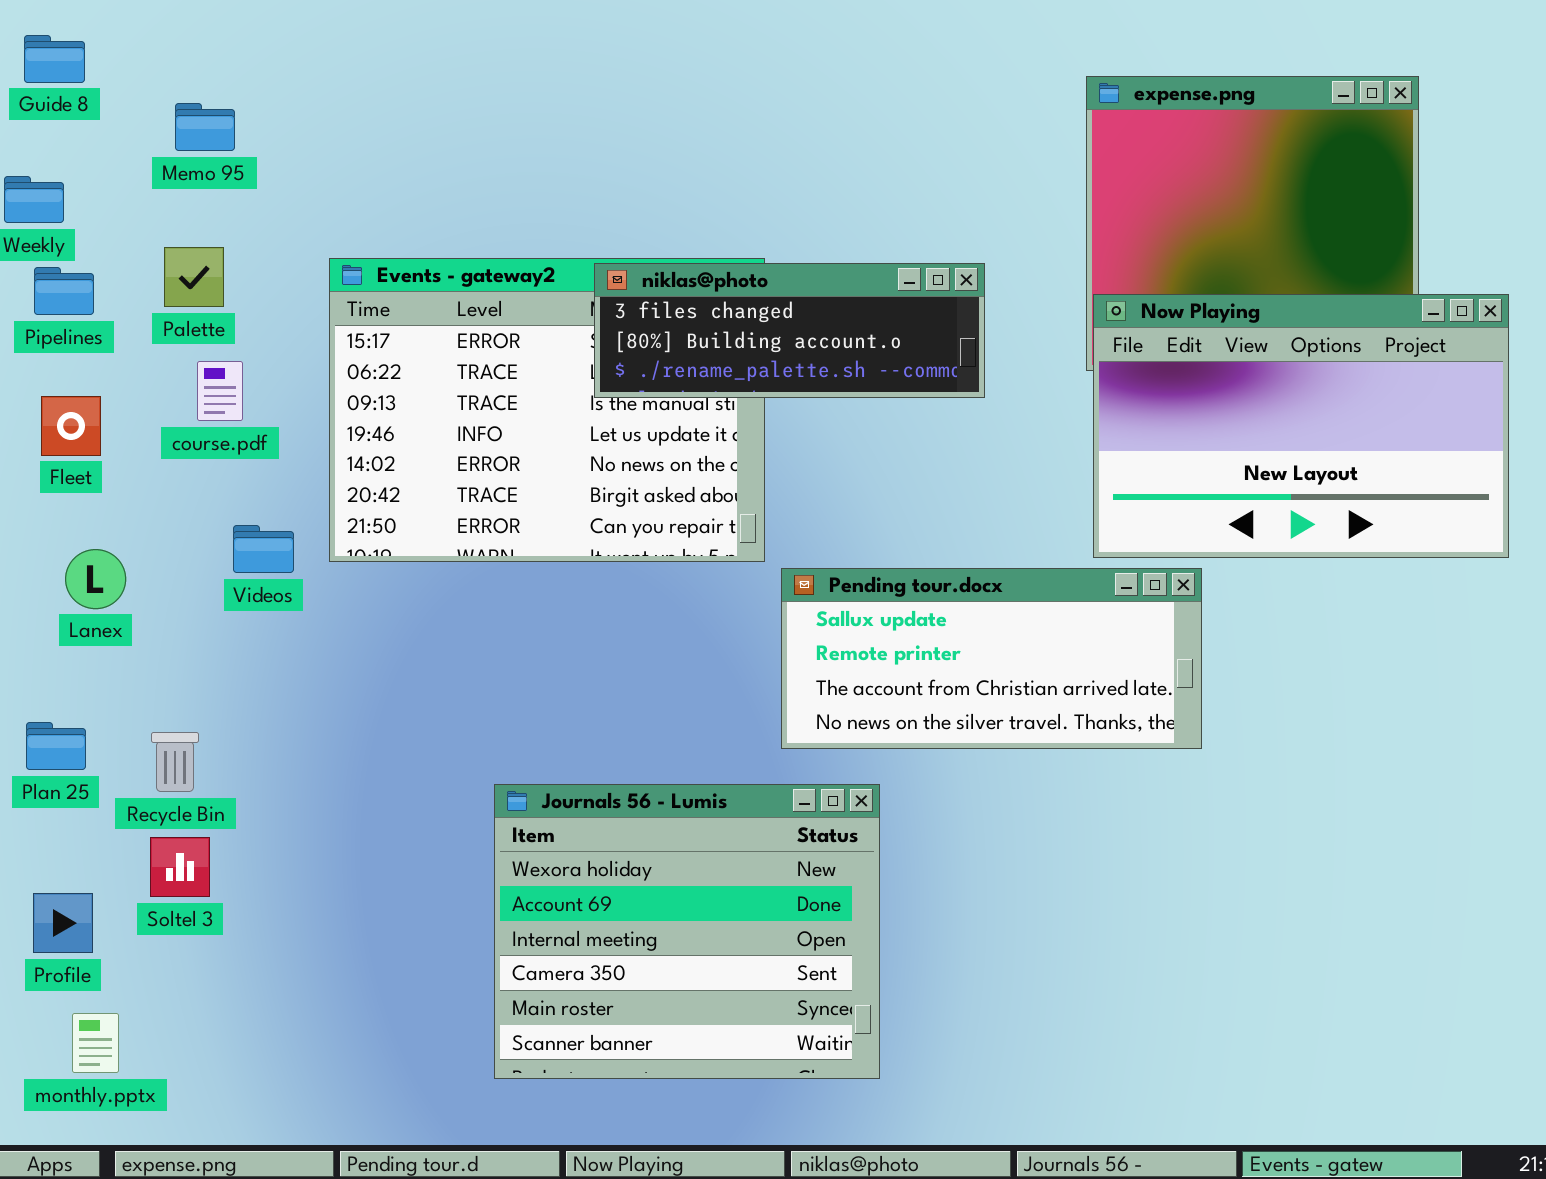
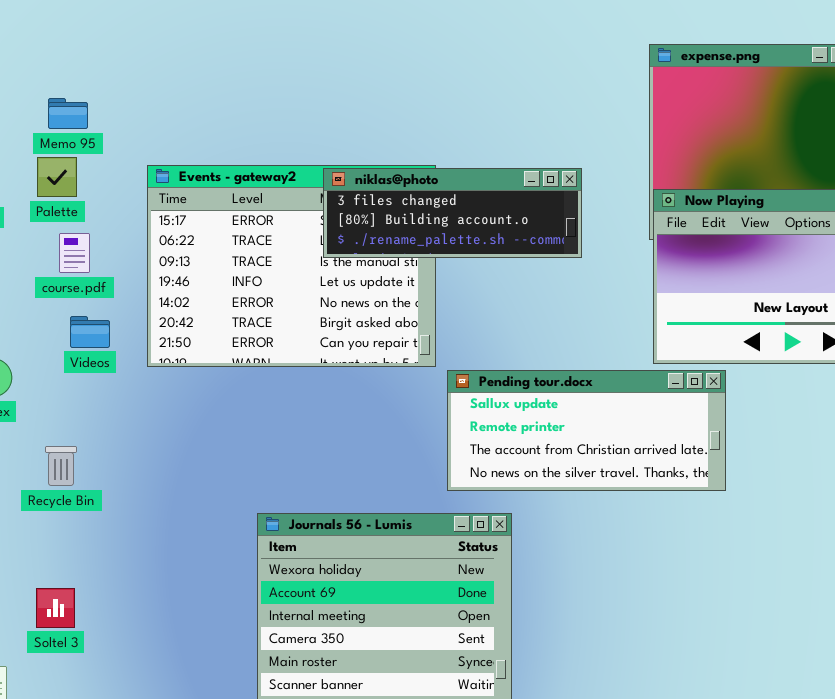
Memo 95: [175,103,235,151] -> [48,98,88,129], moved
Videos: [233,525,294,573] -> [70,316,110,348], moved
Recycle Bin: [151,732,199,792] -> [45,446,77,486], moved
Soltel 3: [150,837,210,897] -> [36,588,75,628], moved

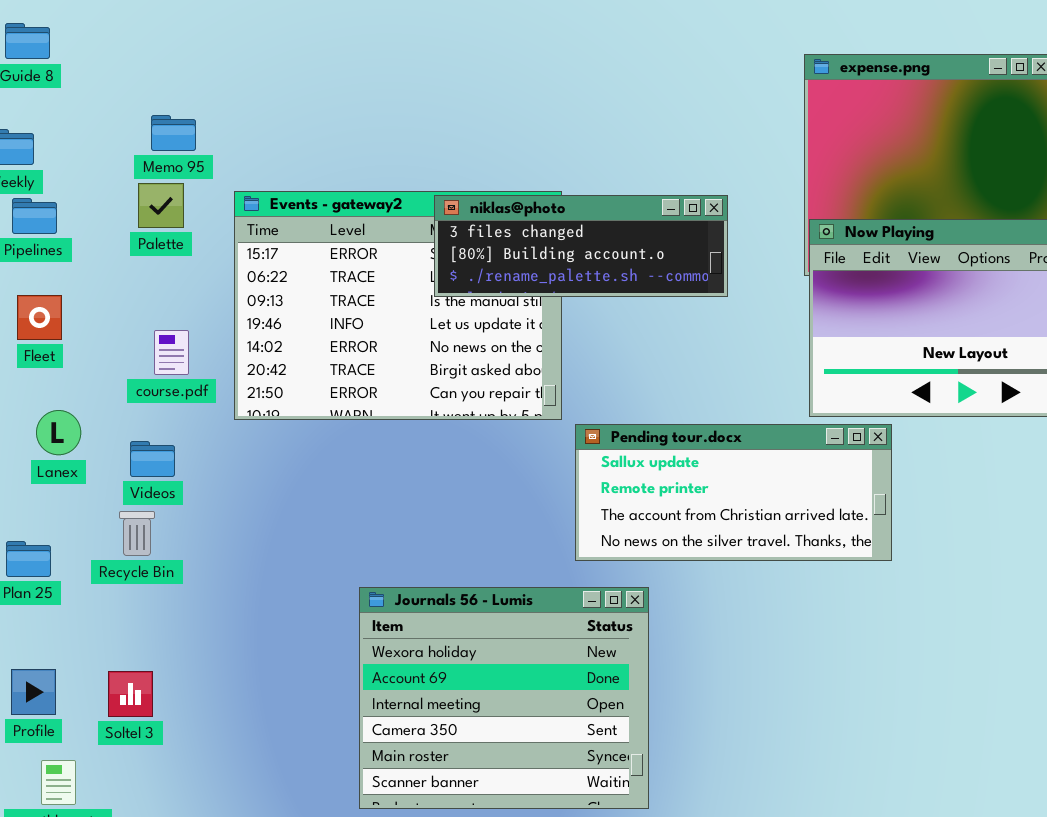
Memo 95: [48,98,88,129] -> [151,115,196,151], moved
Palette: [37,157,77,197] -> [138,183,184,228], moved
course.pdf: [59,233,90,273] -> [154,330,189,375], moved
Videos: [70,316,110,348] -> [130,441,175,477], moved

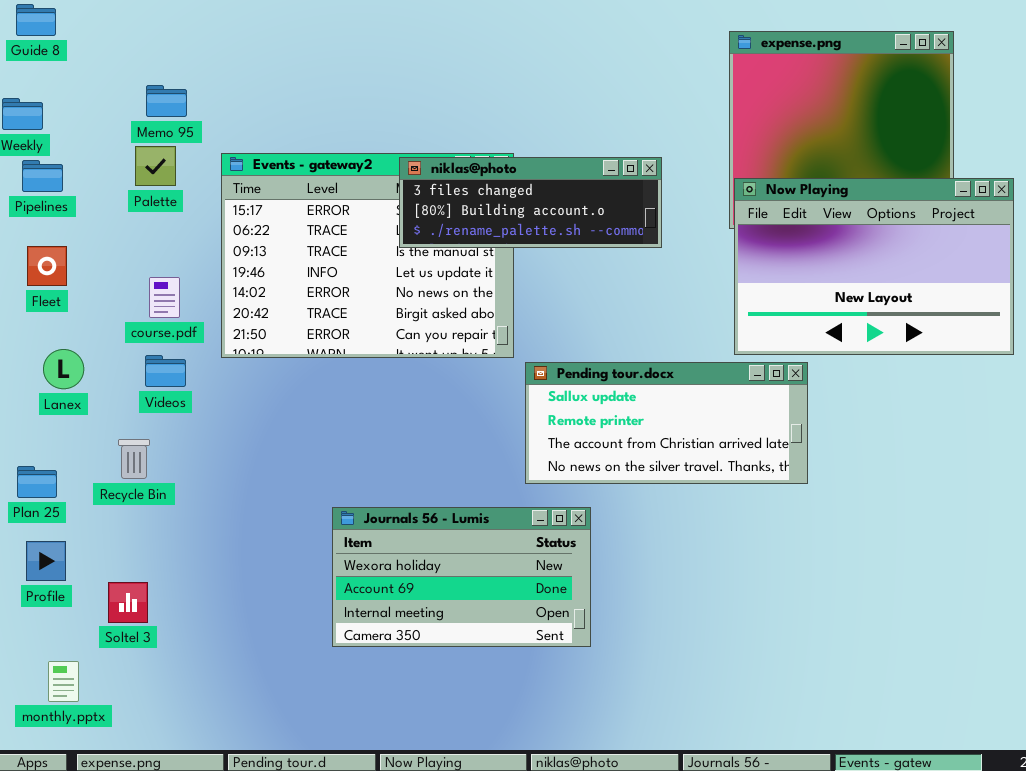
Videos: [130,441,175,477] -> [145,355,186,387], moved
Journals 56 - Lumis: [359,587,649,809] -> [332,507,591,647], resized
Profile: [11,669,56,715] -> [26,541,66,581], moved

